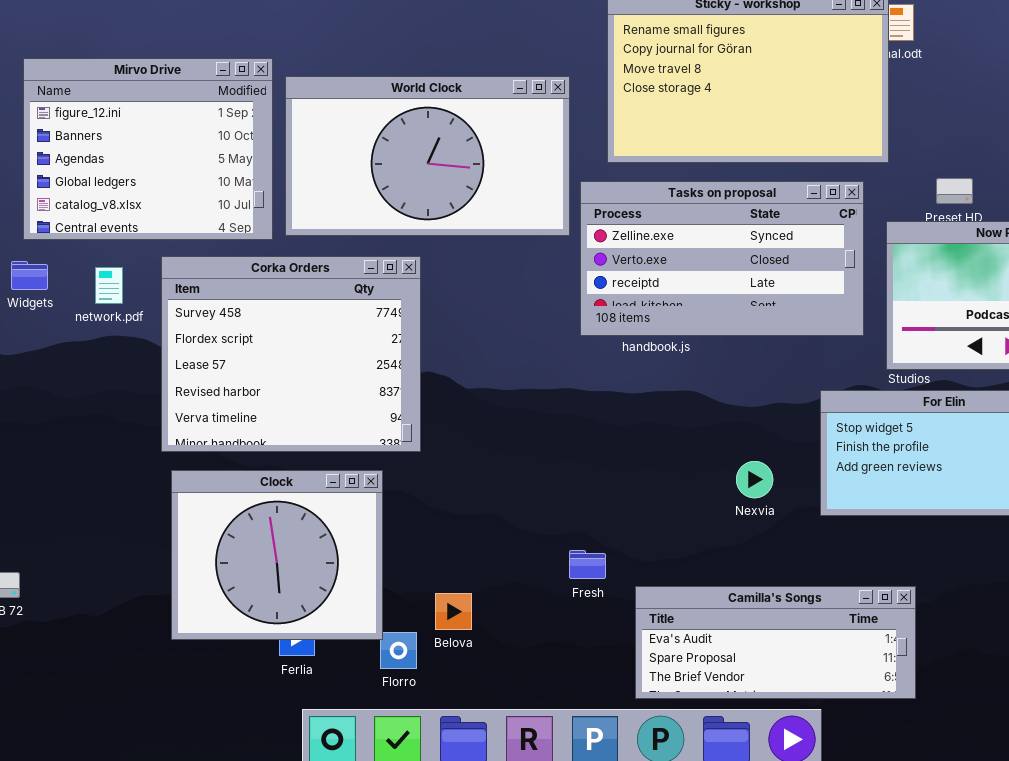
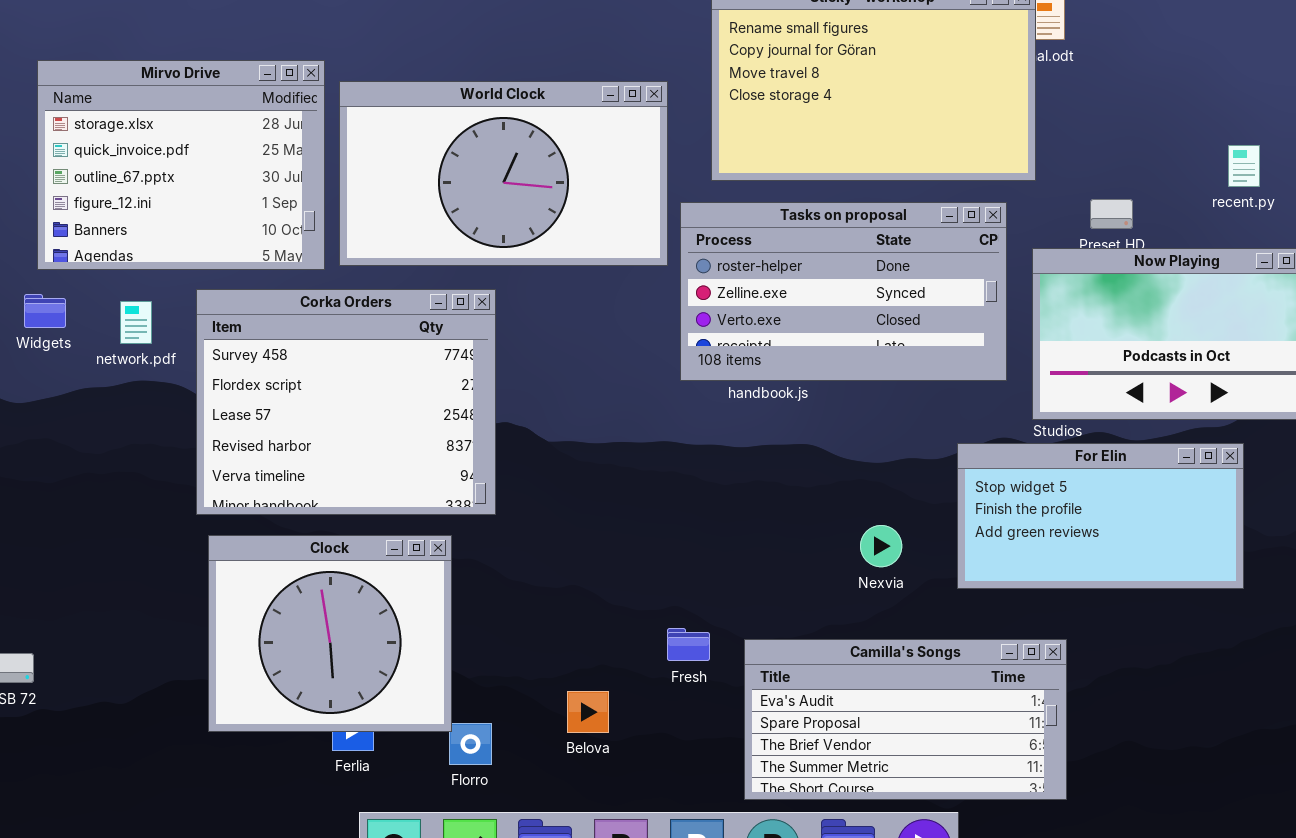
Mirvo Drive: [23,58,273,240] -> [37,60,325,270], scrolled up 3 rows
Tasks on proposal: [580,181,864,336] -> [680,202,1007,381], scrolled up 1 row
Camilla's Songs: [635,586,916,699] -> [744,639,1067,800], resized
Belova: [435,593,472,630] -> [567,691,609,733], moved

